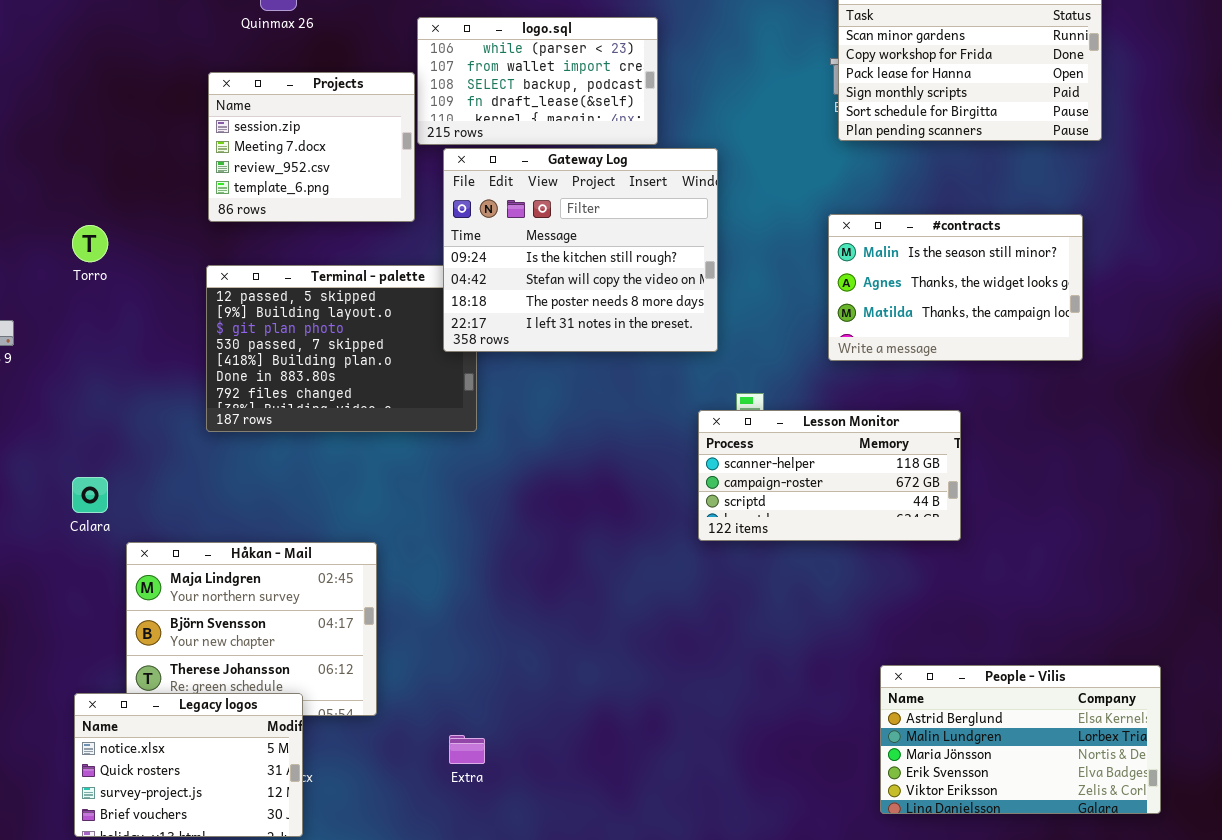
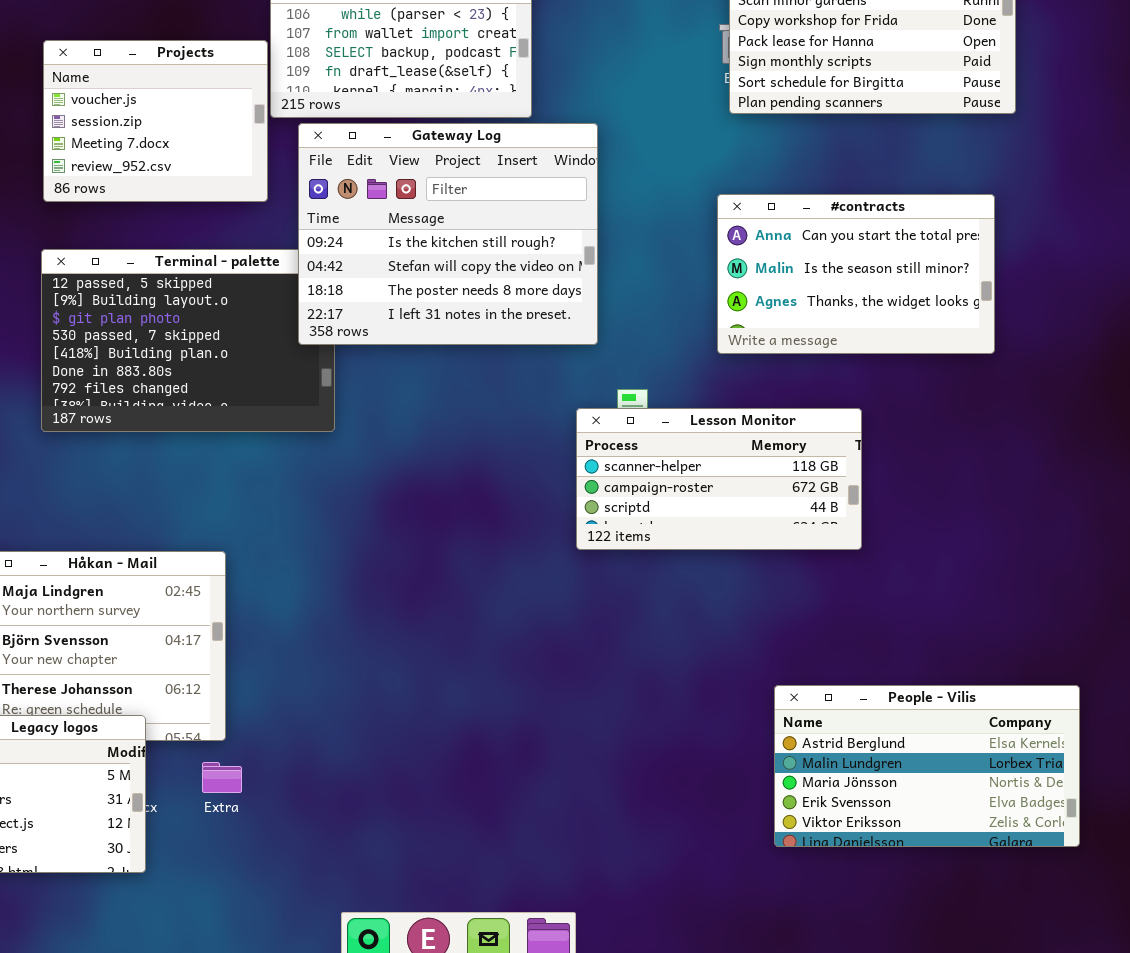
Projects: [208,72,415,222] -> [43,40,268,202], scrolled up 1 row
#contracts: [828,214,1083,361] -> [717,194,995,354], scrolled up 1 row
Extra: [449,735,485,764] -> [202,762,242,793], moved

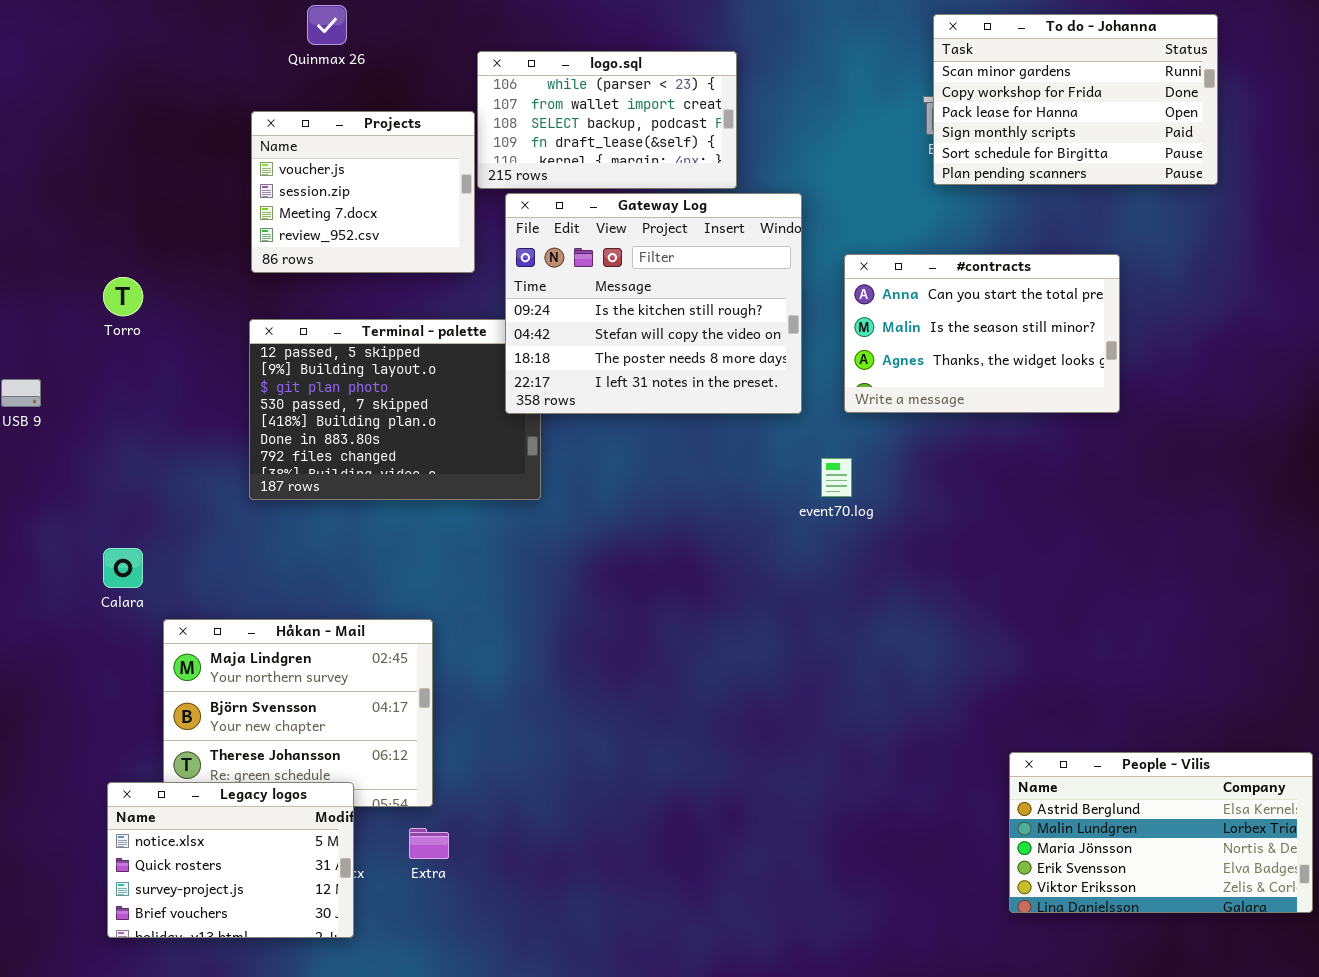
#contracts: [717,194,995,354] -> [844,254,1120,413], moved
Lesson Monitor: [576,408,862,550] -> none, closed
People - Vilis: [774,685,1080,847] -> [1009,752,1313,913], moved

